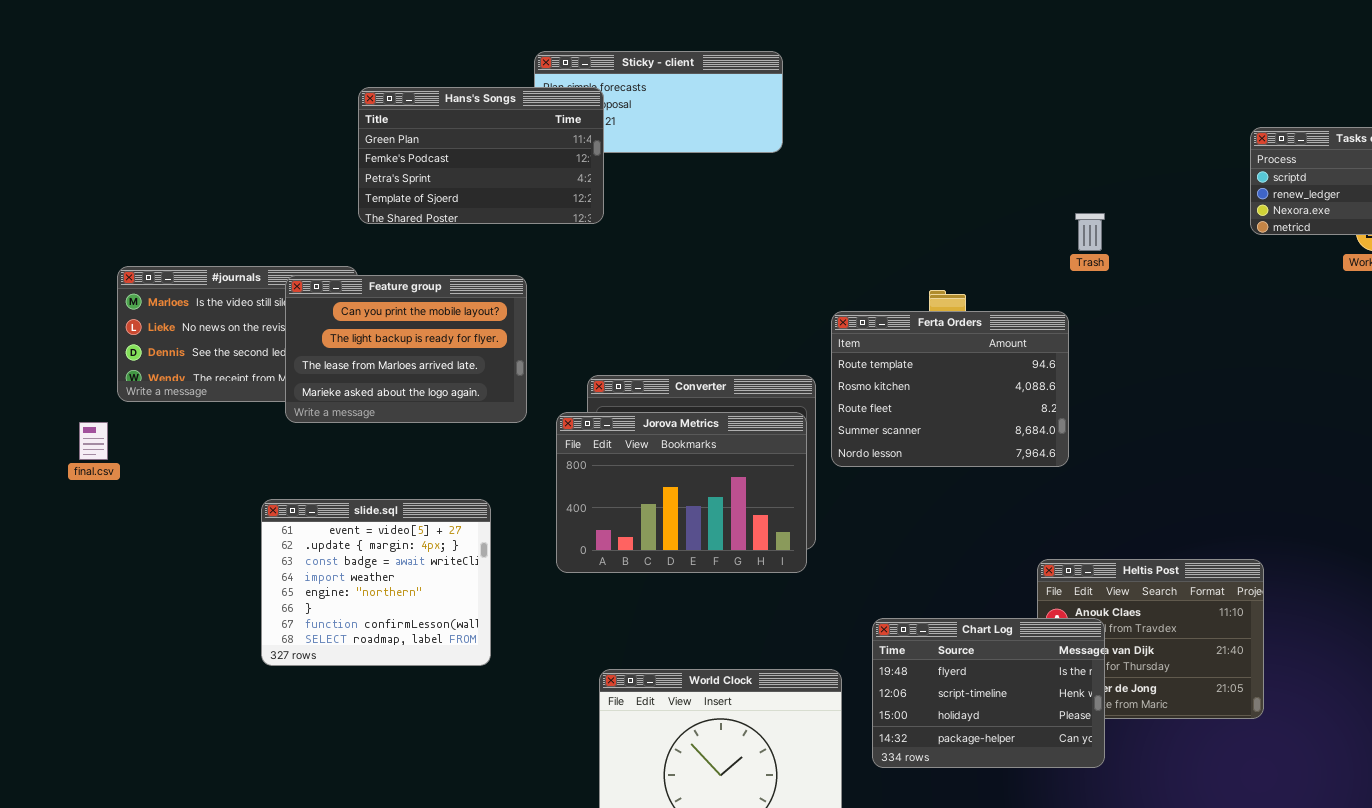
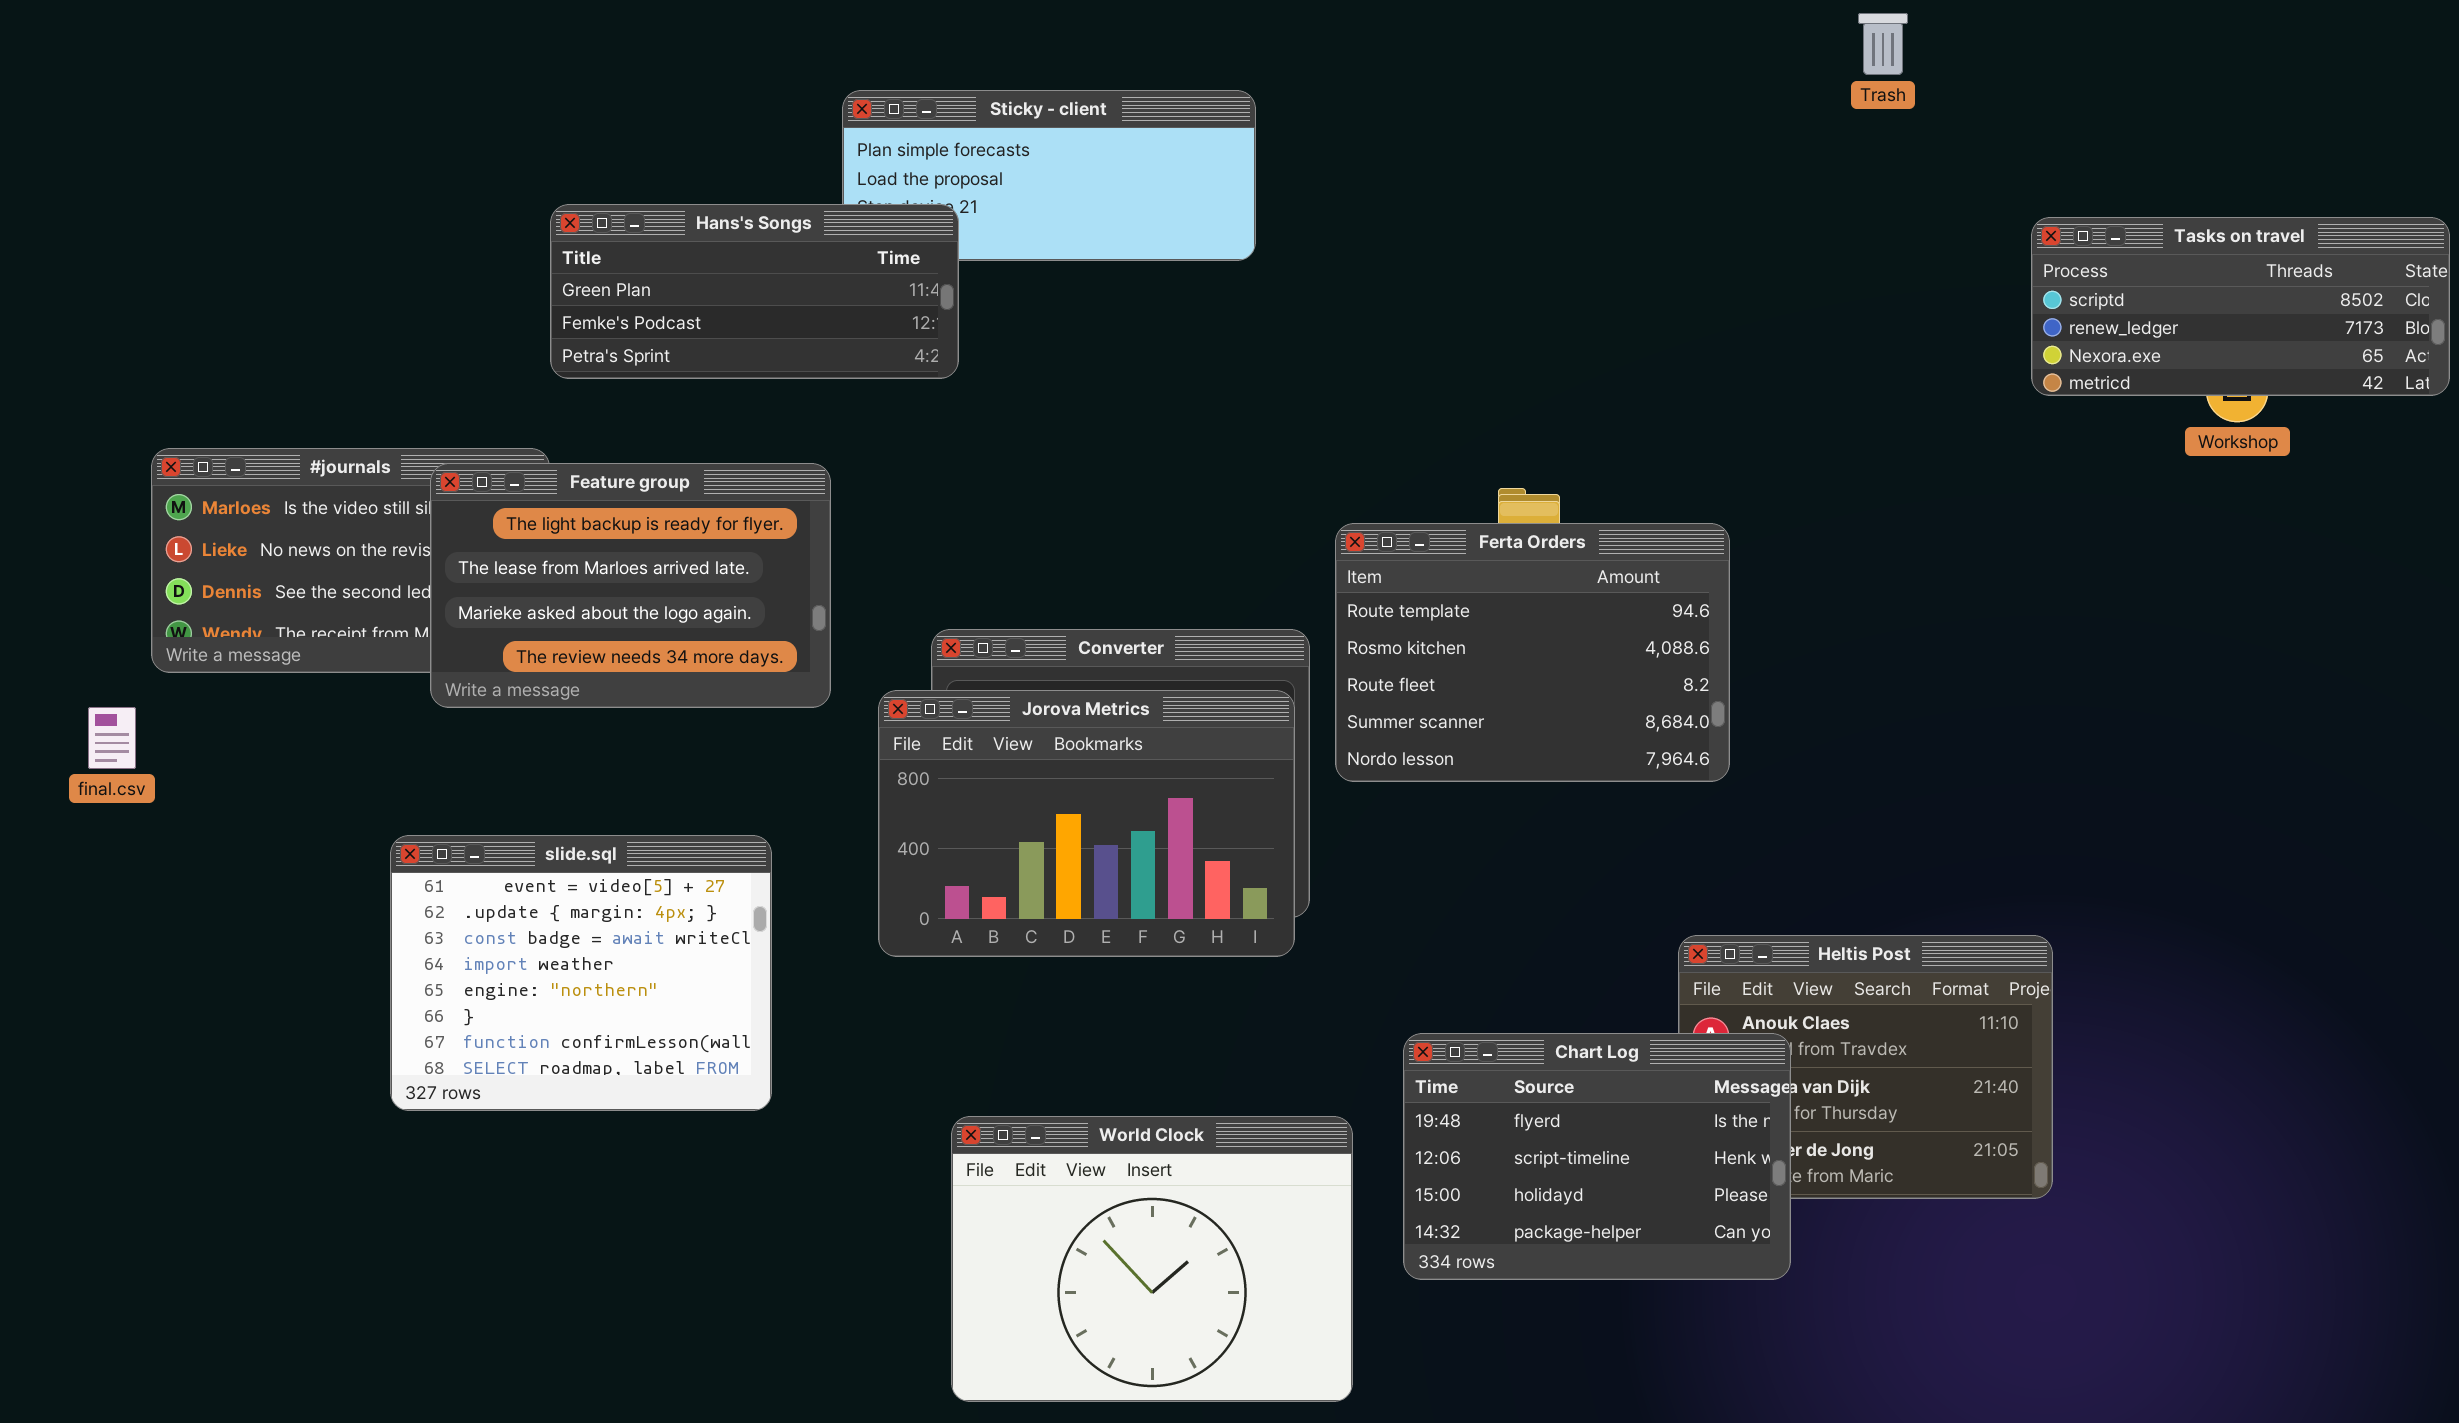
Hans's Songs: [358,87,604,224] -> [550,204,959,379], resized
Trash: [1075,213,1105,251] -> [1858,13,1908,75], moved
Feature group: [285,275,527,423] -> [430,463,831,708], scrolled down 1 row

